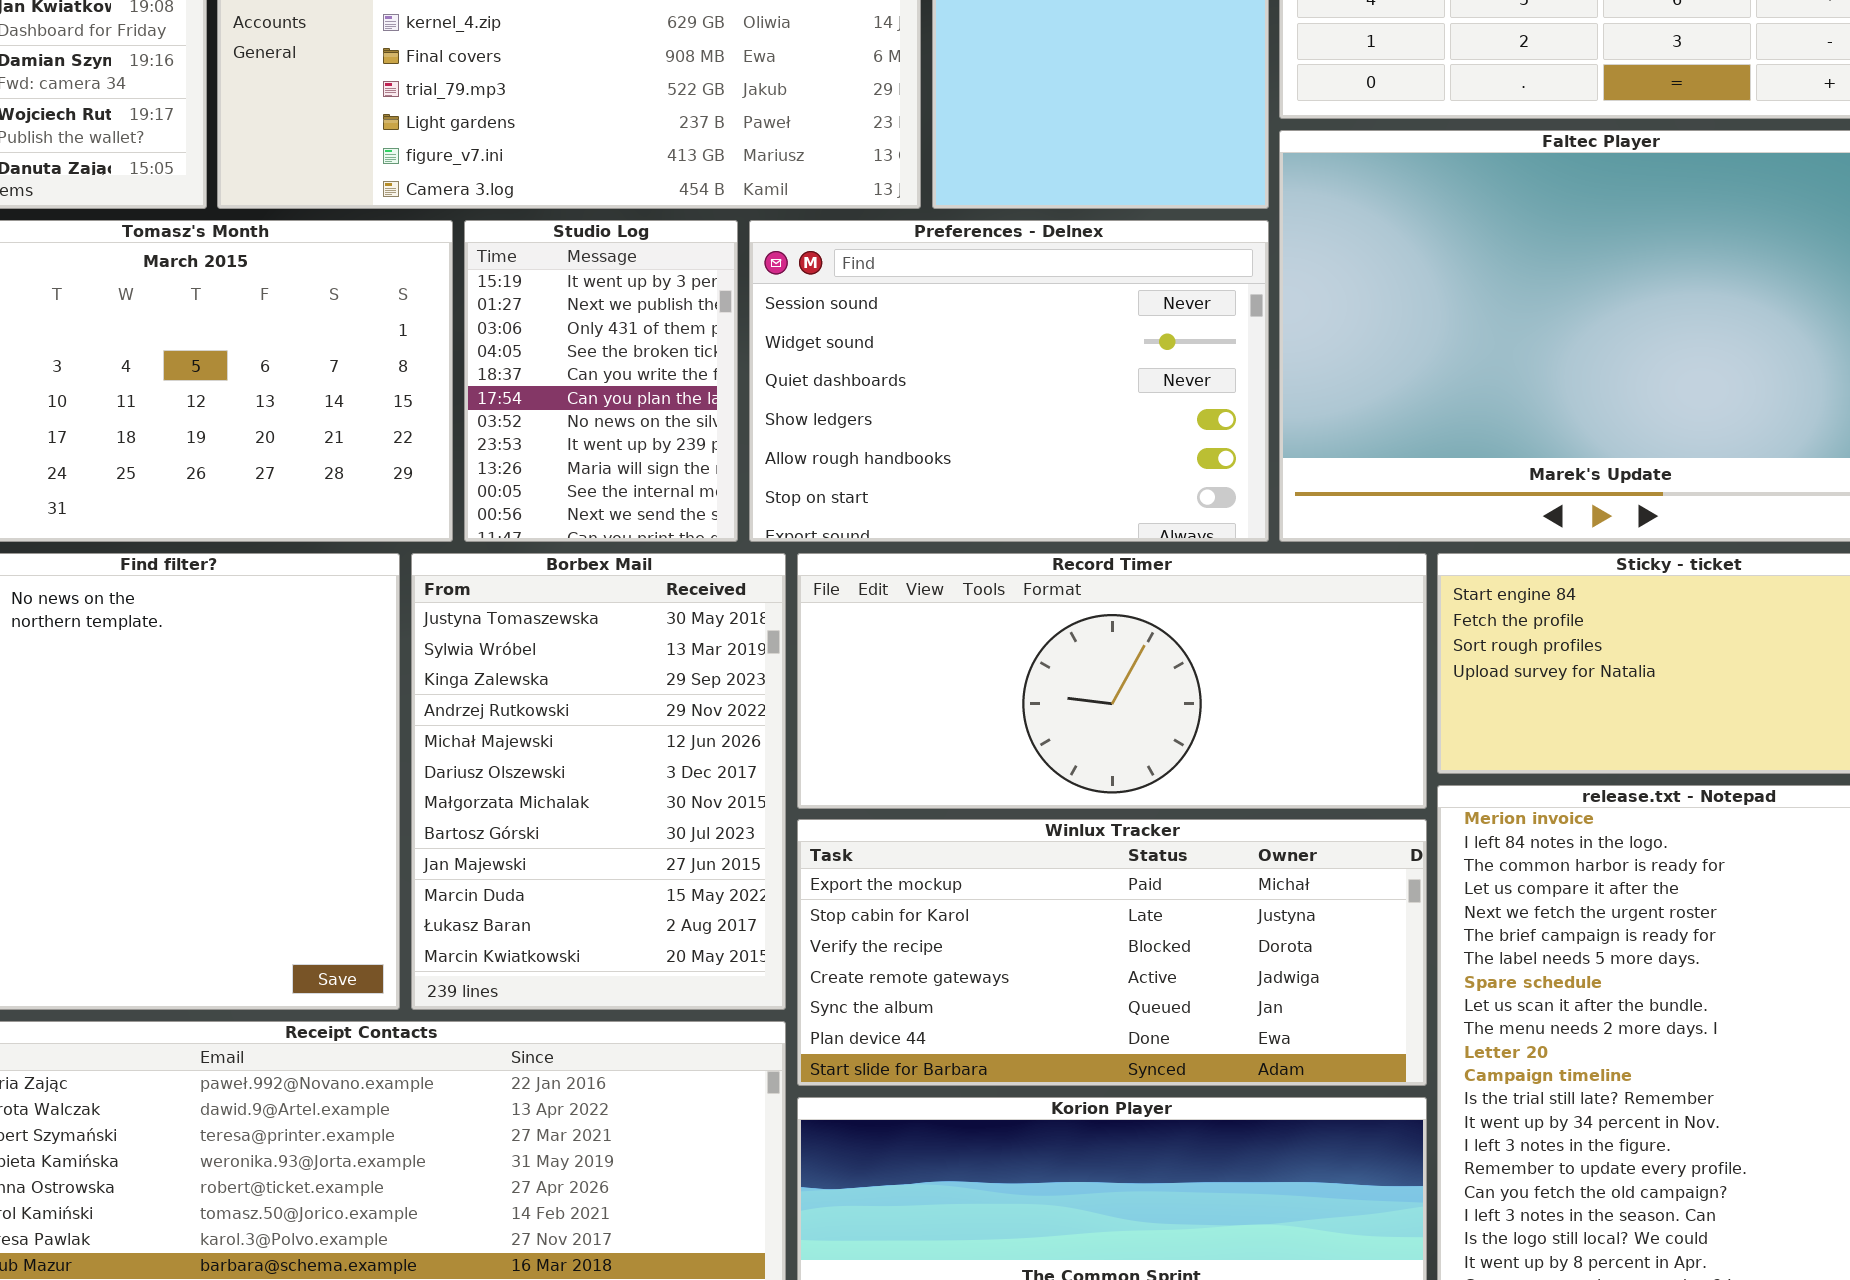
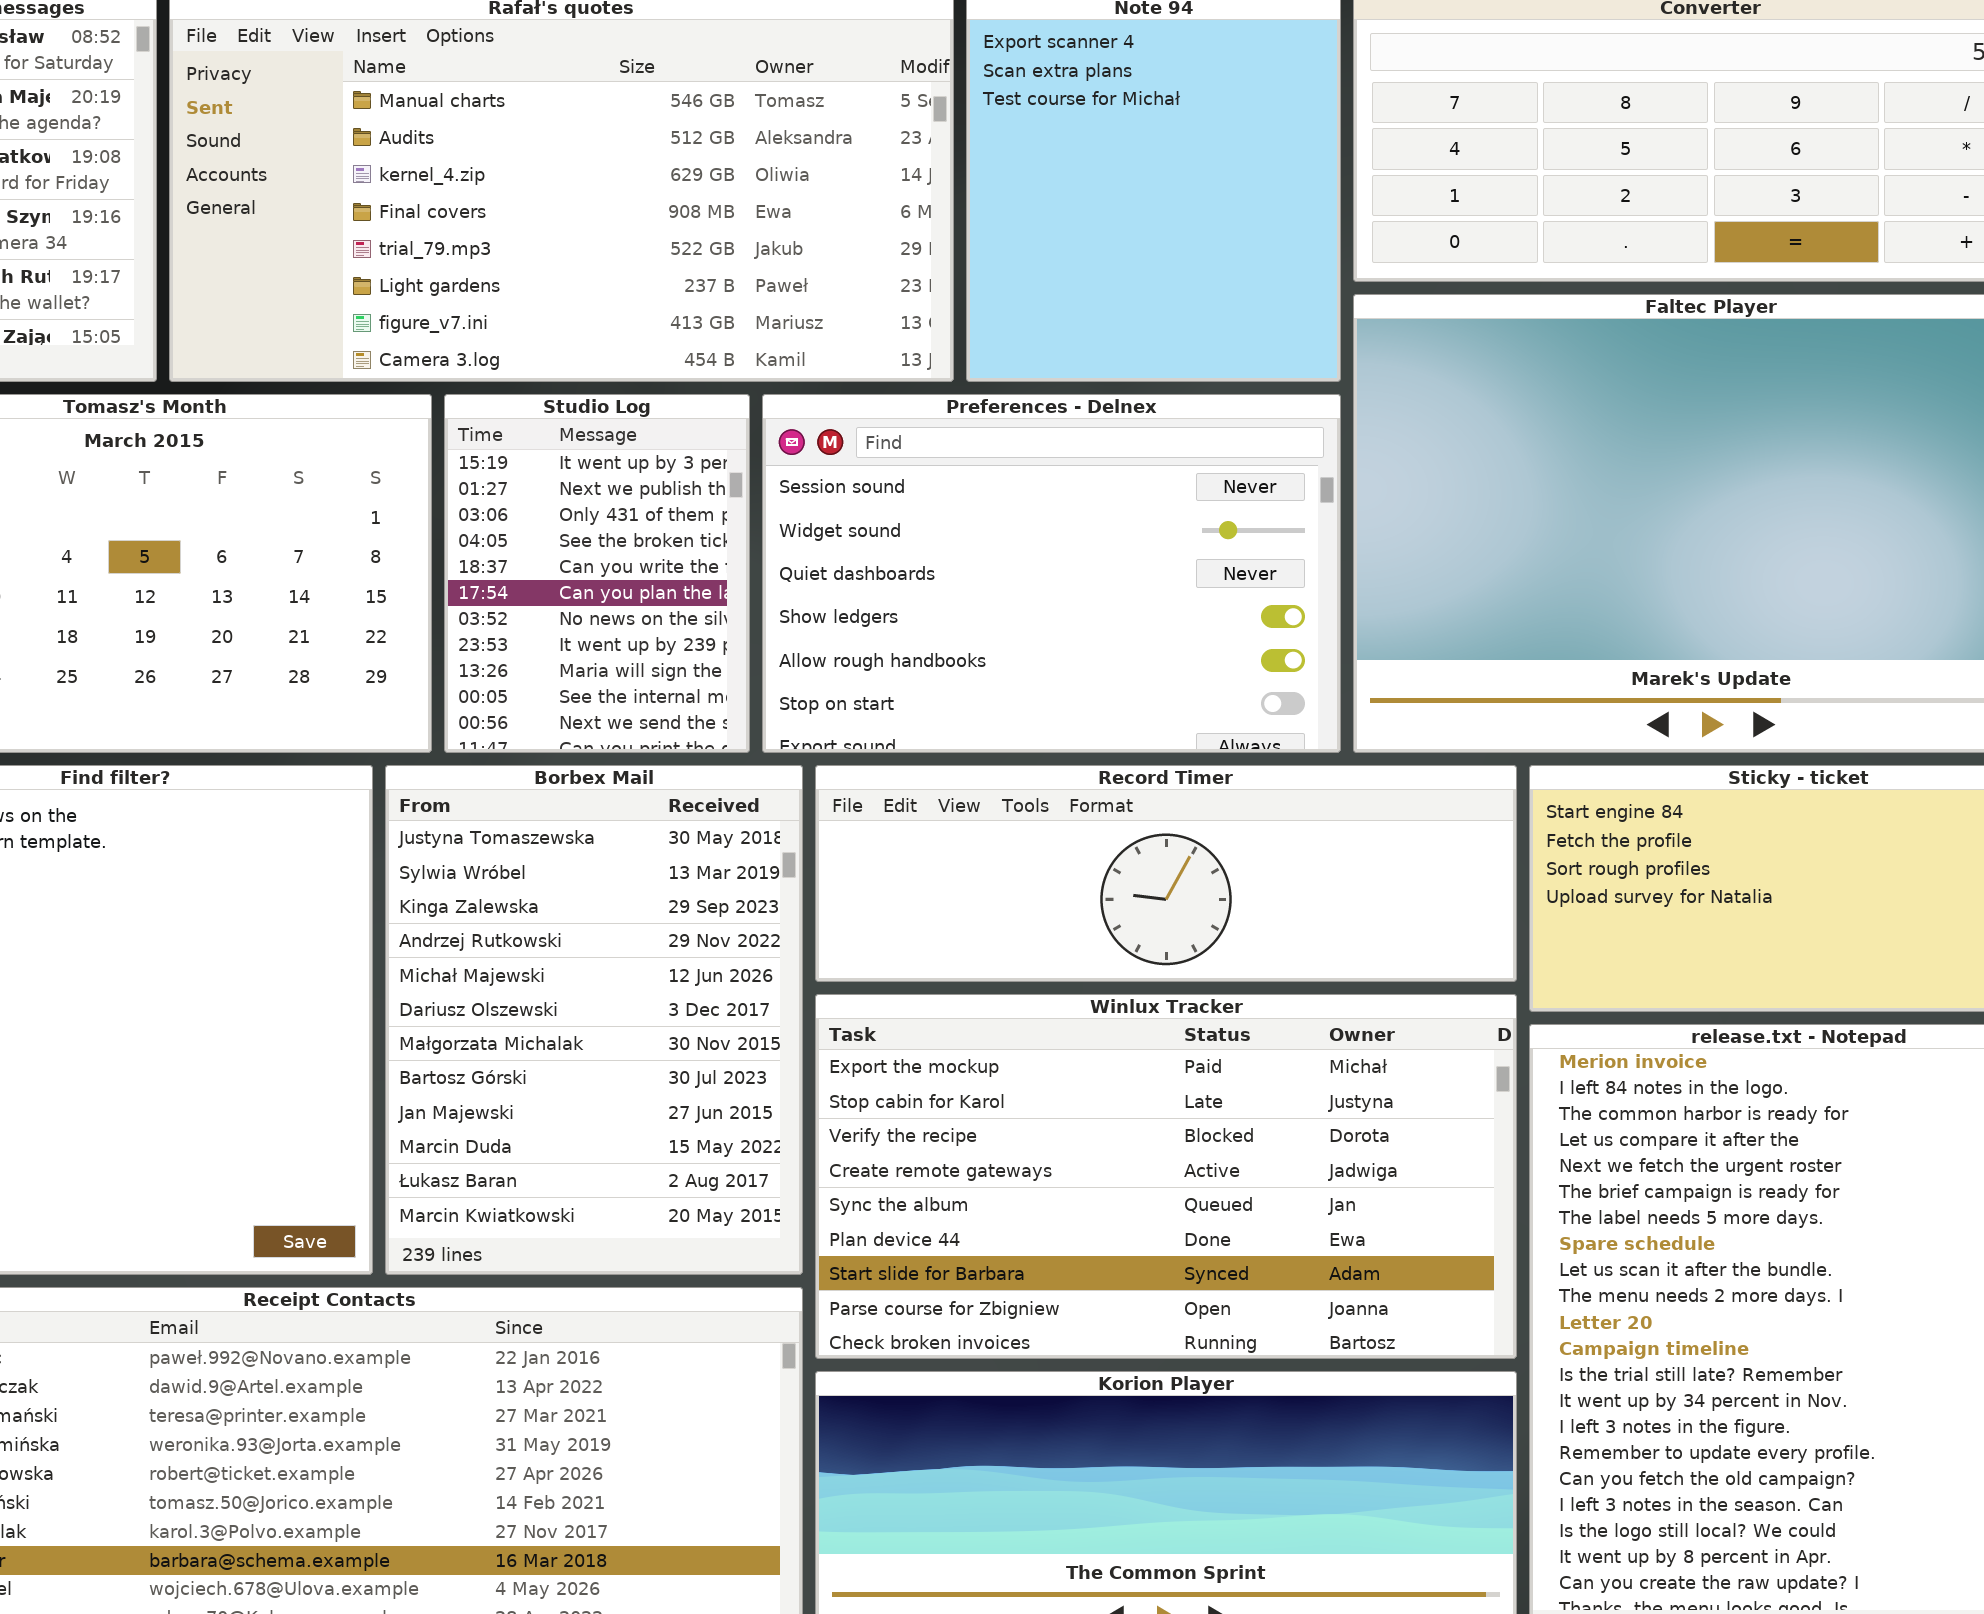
Record Timer: [797,553,1427,809] -> [815,765,1517,982], resized
Winlux Tracker: [797,819,1427,1086] -> [815,994,1517,1359], resized

